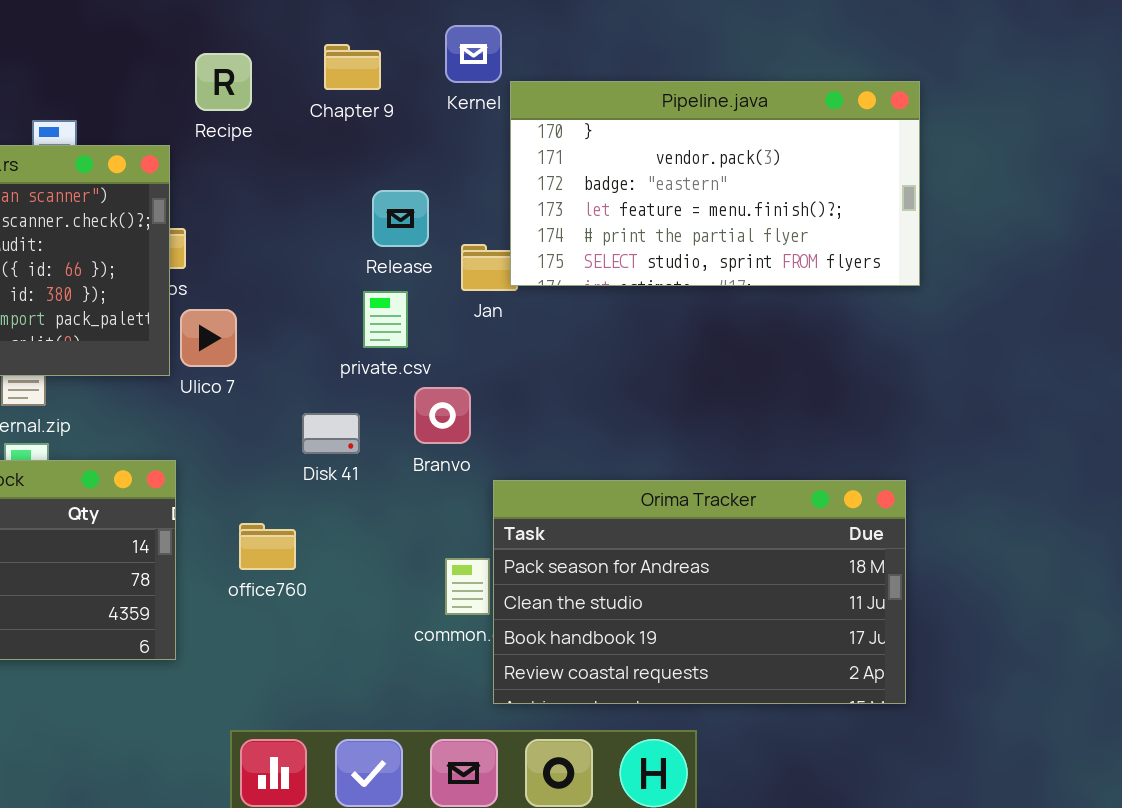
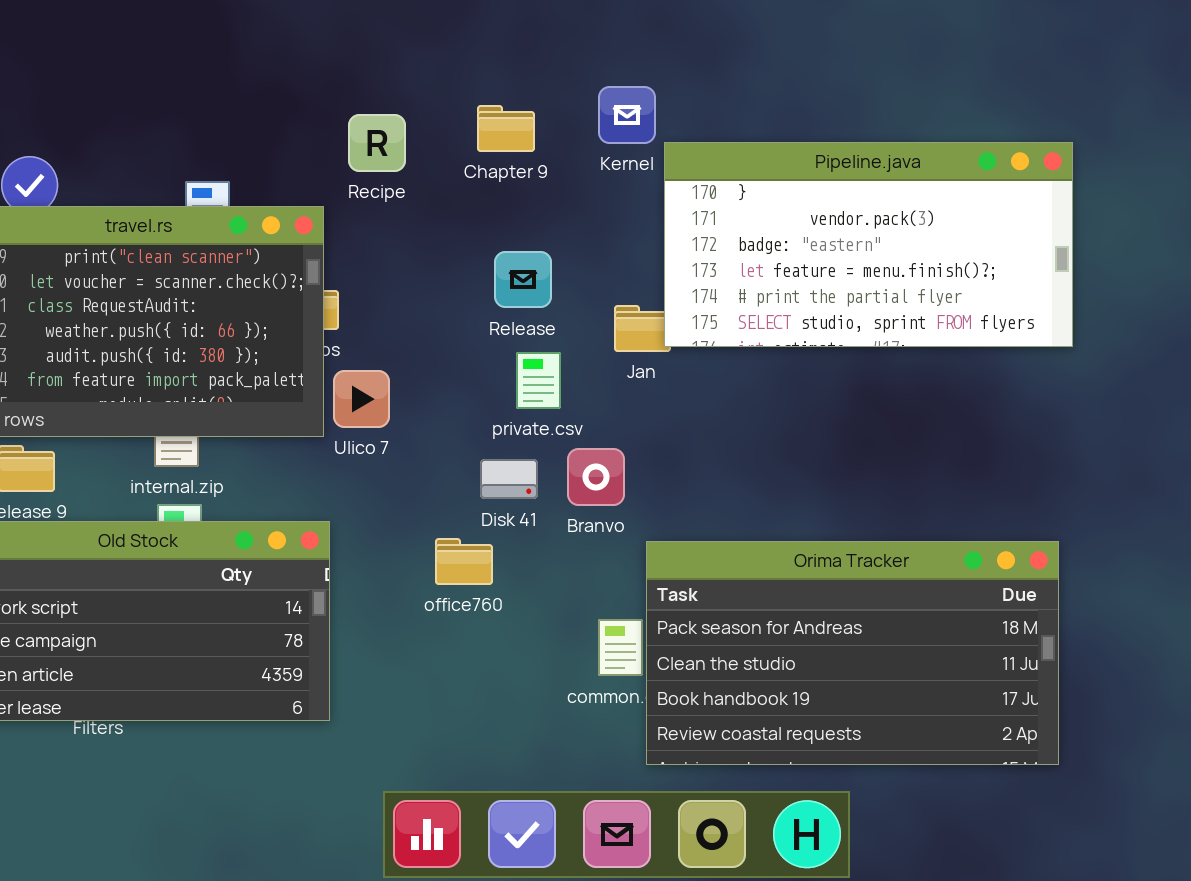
Release: [372,190,429,247] -> [494,251,552,308], moved
Disk 41: [302,413,360,454] -> [480,459,538,499], moved
office760: [239,523,296,570] -> [435,538,493,585], moved

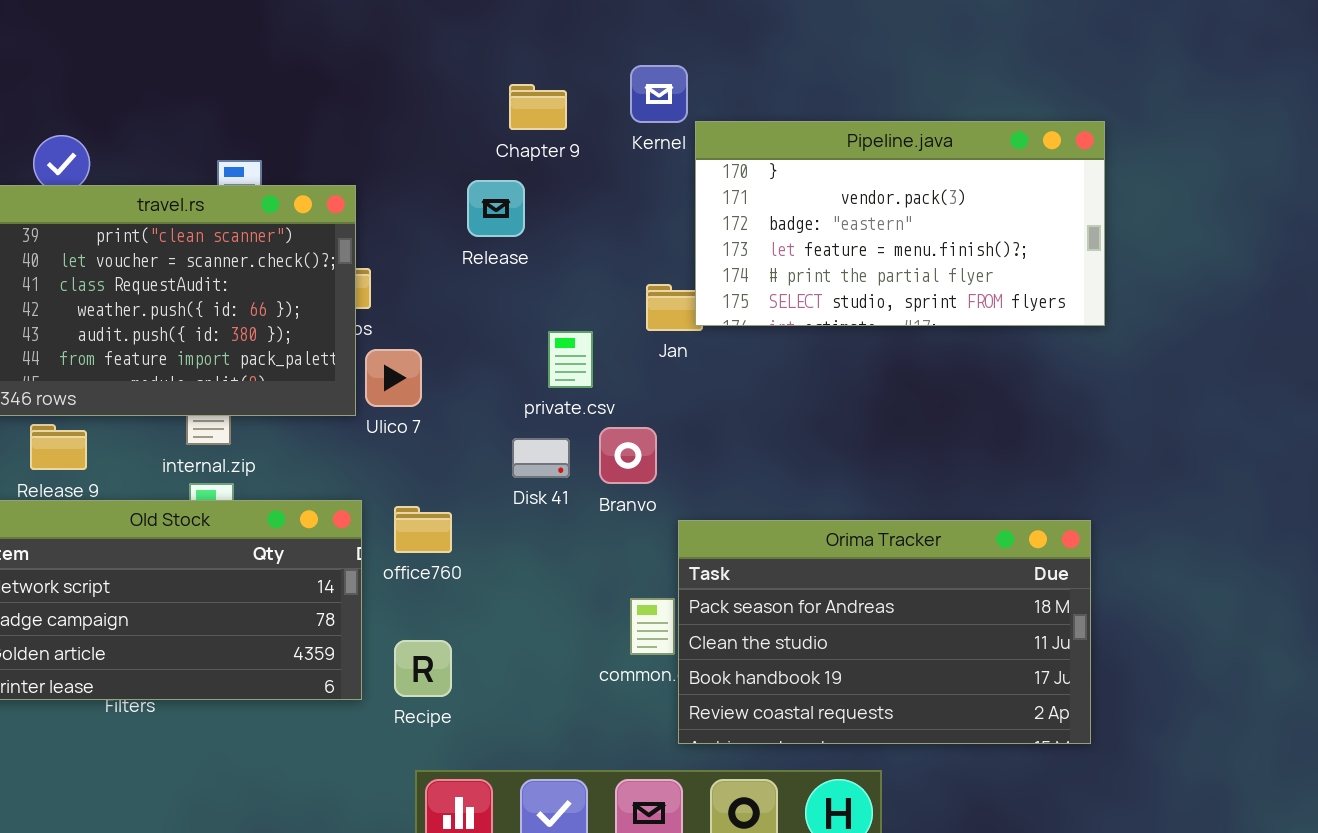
Recipe: [348,114,406,172] -> [394,640,452,697], moved
Release: [494,251,552,308] -> [467,180,525,237], moved
office760: [435,538,493,585] -> [394,506,452,553], moved

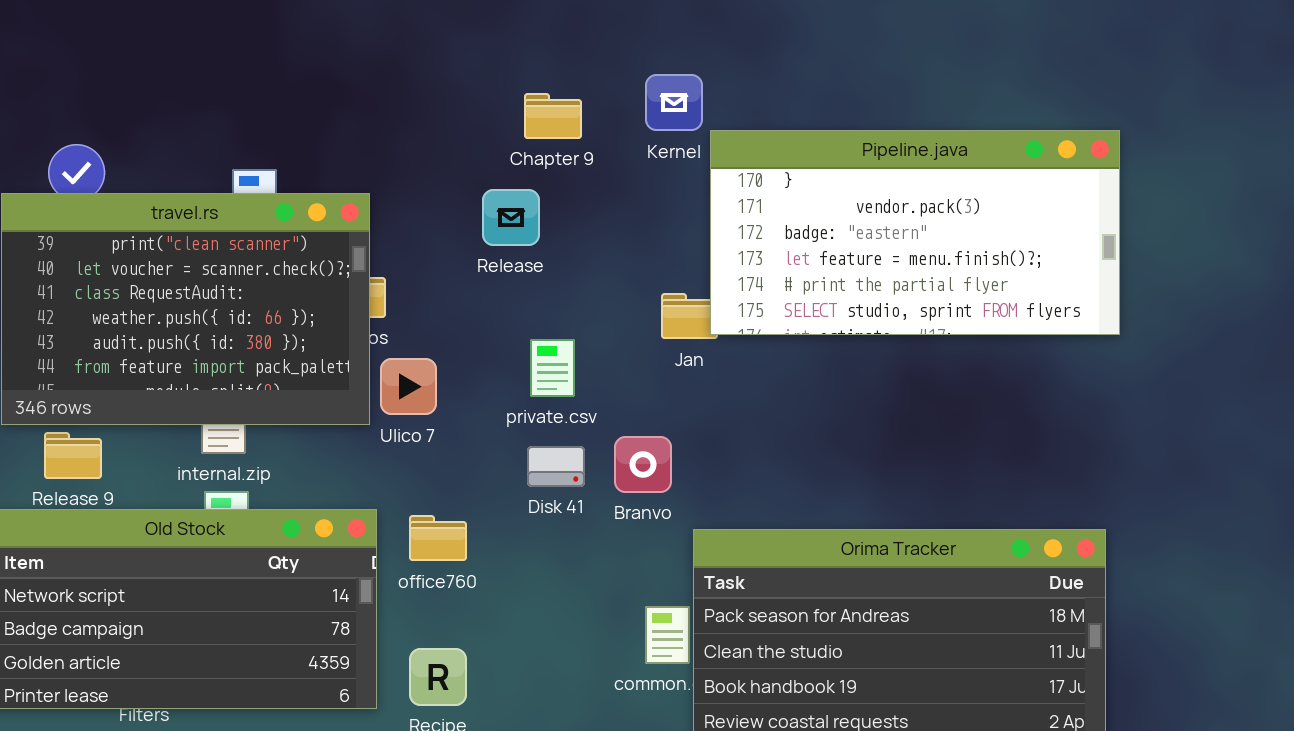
private.csv: [548,331,593,388] -> [530,339,575,397], moved

